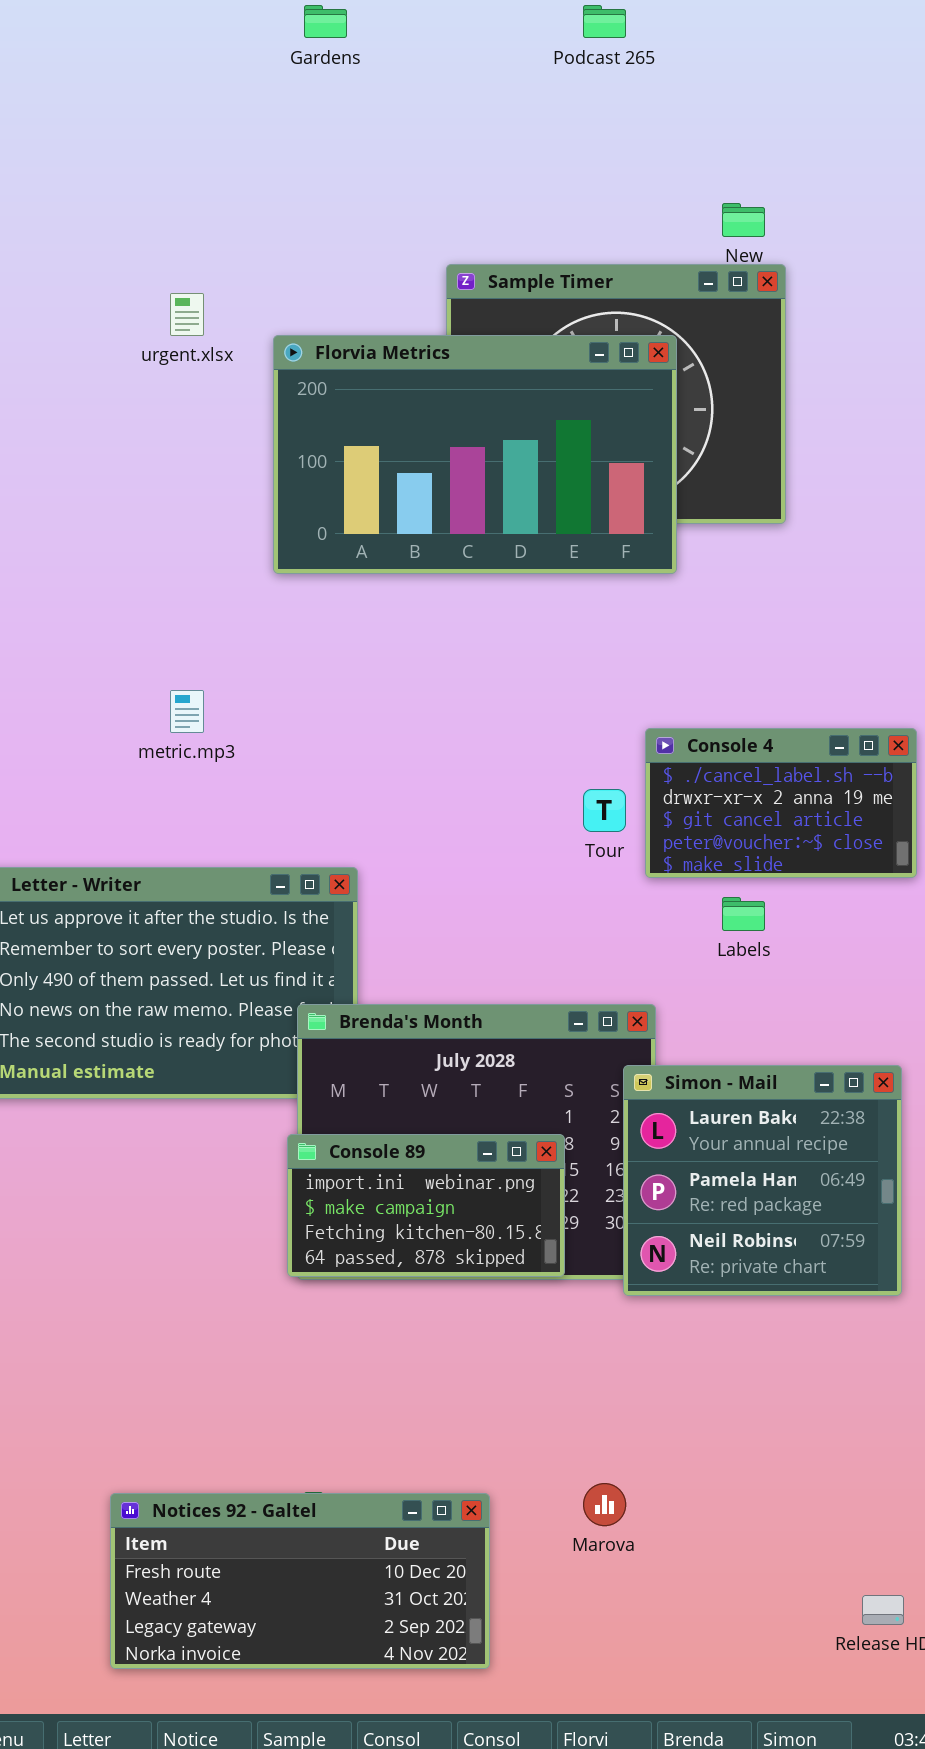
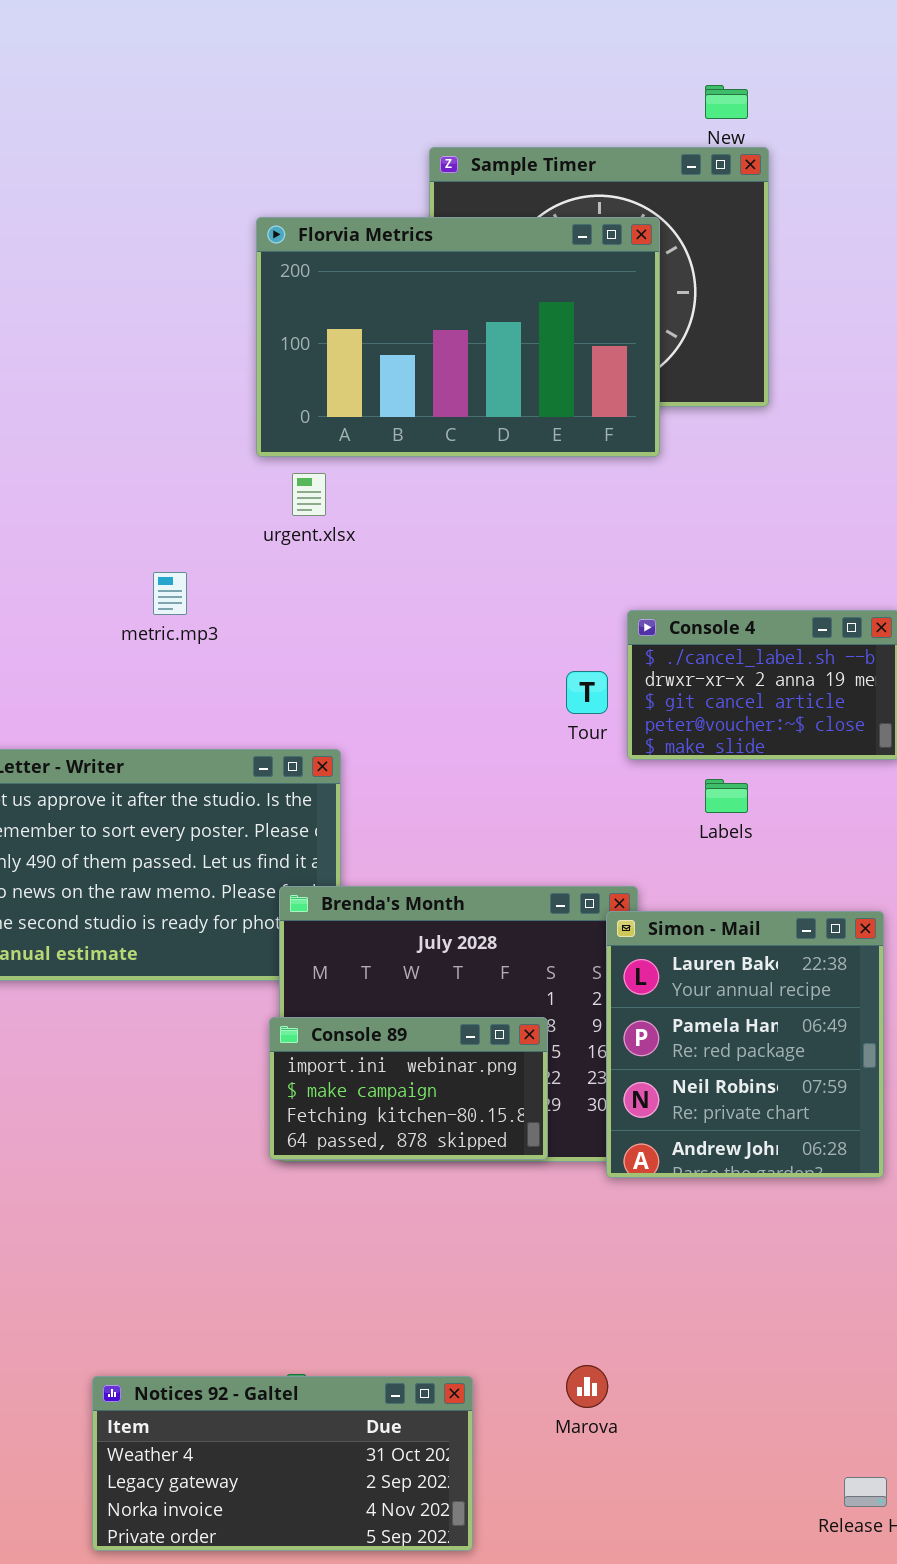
urgent.xlsx: [170,293,204,336] -> [292,473,326,516], moved
Simon - Mail: [623,1065,902,1296] -> [606,911,884,1178], resized
Notices 92 - Galtel: [110,1493,490,1669] -> [92,1376,473,1551], scrolled down 1 row

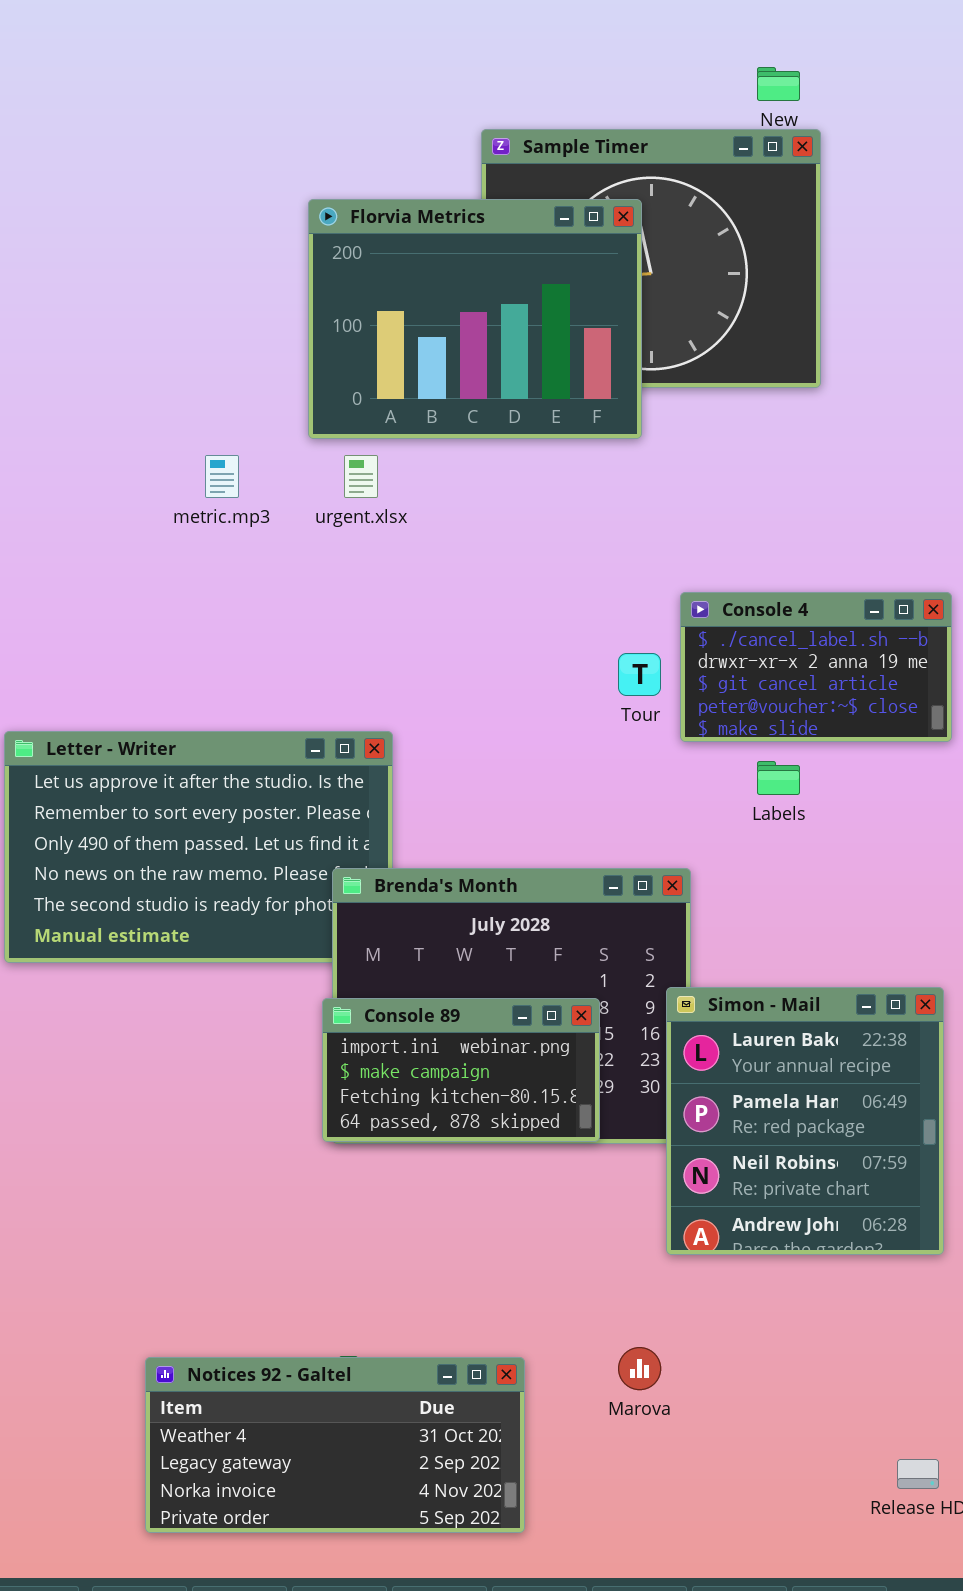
Florvia Metrics: [256,217,660,457] -> [308,199,642,439], resized
metric.mp3: [153,572,187,615] -> [205,455,239,498], moved
Simon - Mail: [606,911,884,1178] -> [666,987,944,1255], moved

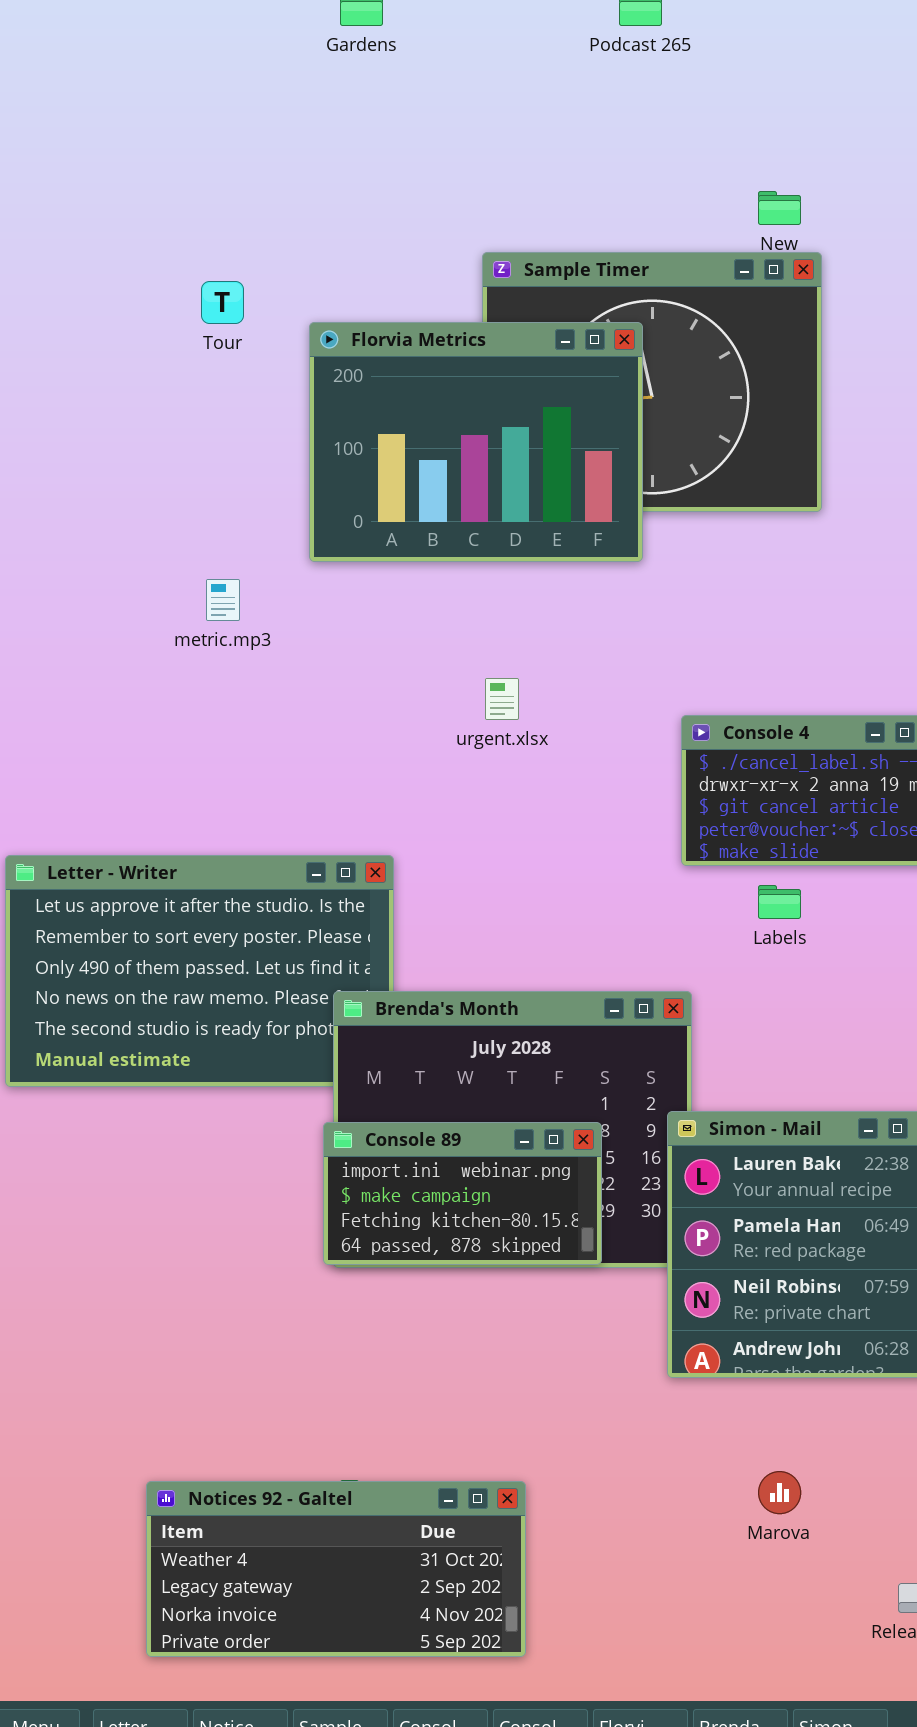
urgent.xlsx: [344,455,378,498] -> [485,678,519,720], moved
Tour: [618,653,661,696] -> [201,281,244,324], moved
Marova: [618,1347,661,1390] -> [758,1471,801,1514], moved

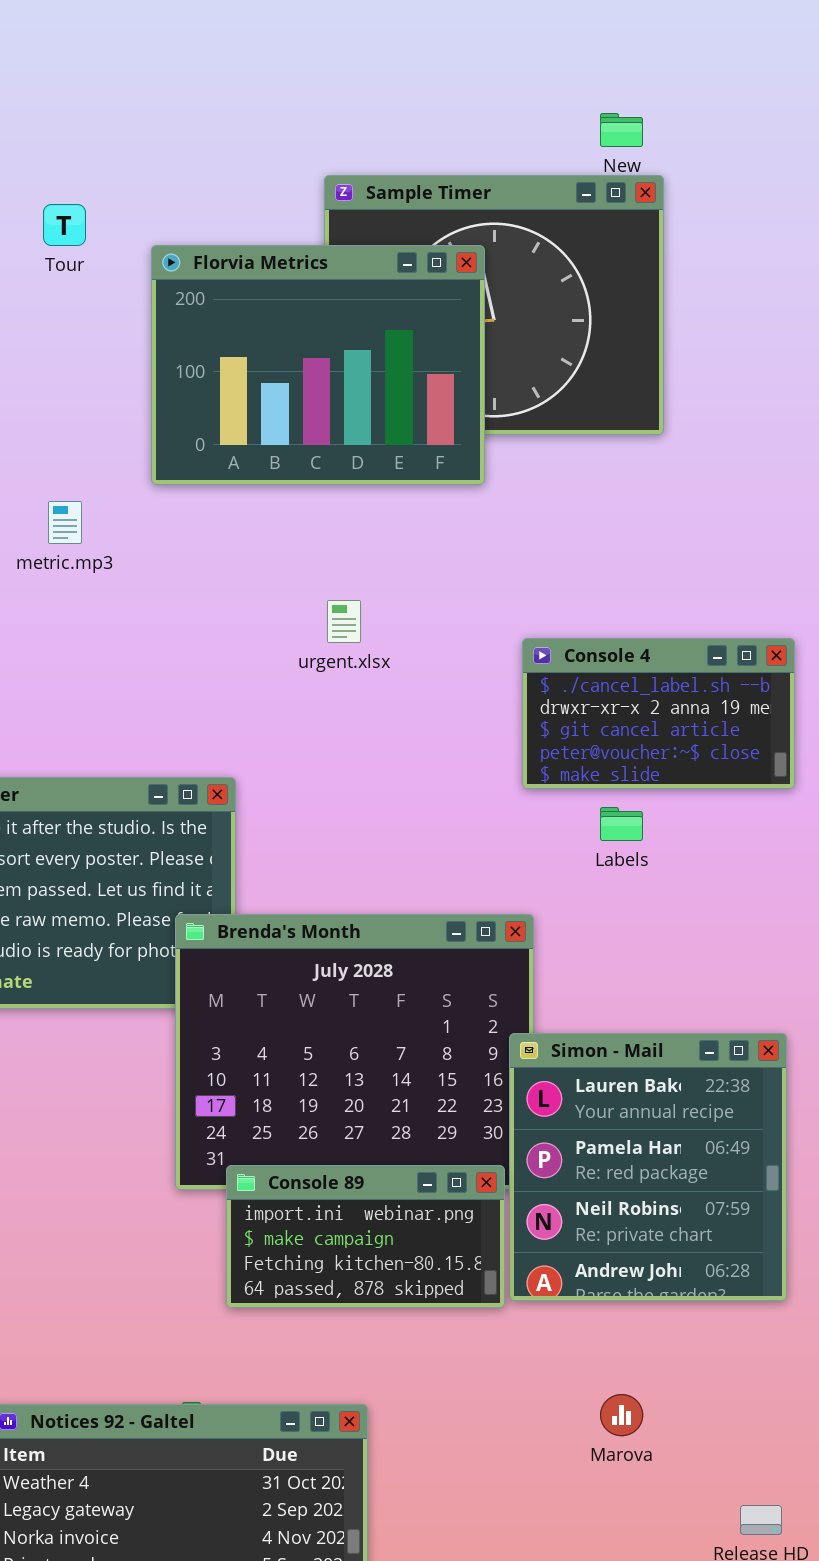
Console 89: [323,1122,602,1265] -> [226,1165,505,1308], moved

